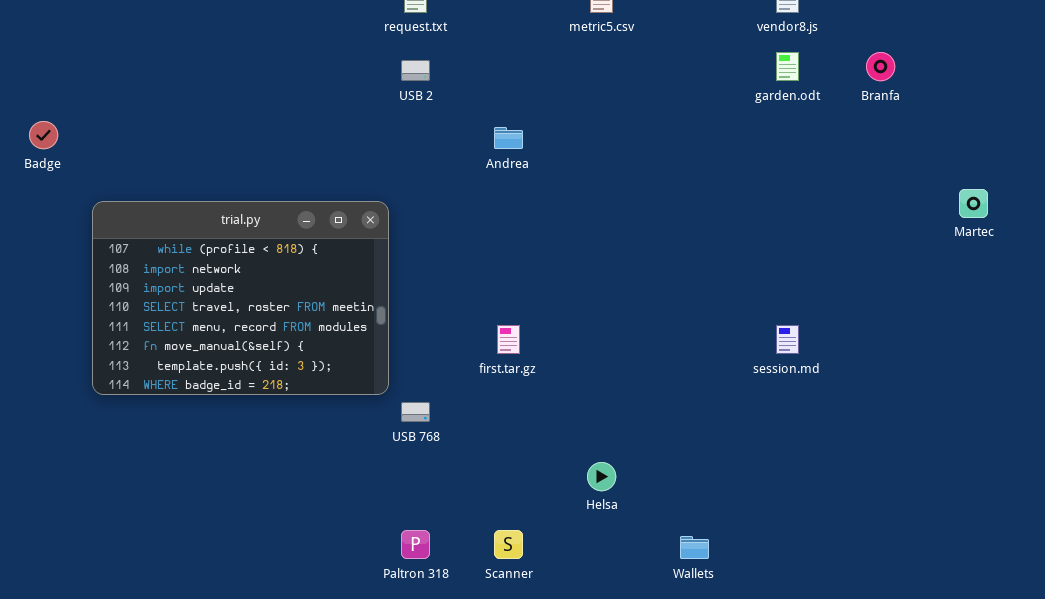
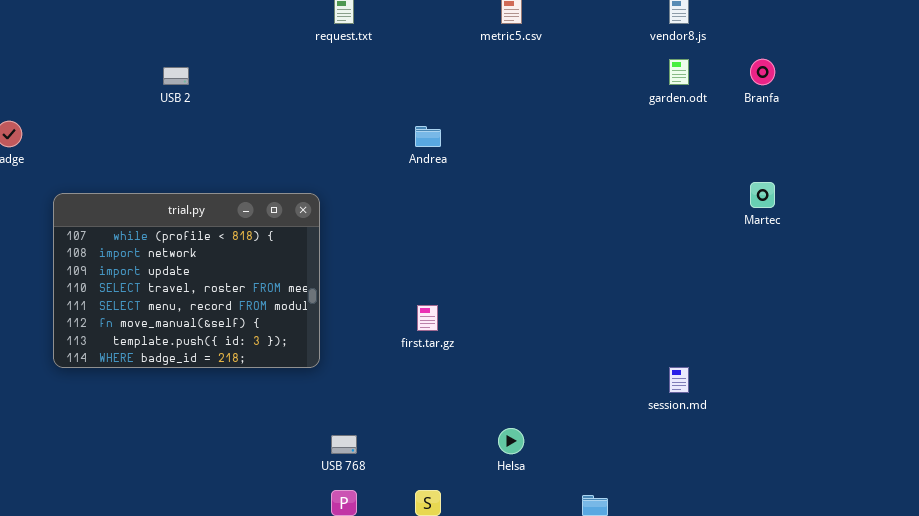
USB 2: [401,60,430,81] -> [163,67,189,85], moved
Martec: [959,189,988,218] -> [750,182,775,208], moved
session.md: [776,325,799,354] -> [669,367,689,393], moved
USB 768: [401,402,430,422] -> [331,435,357,454], moved

